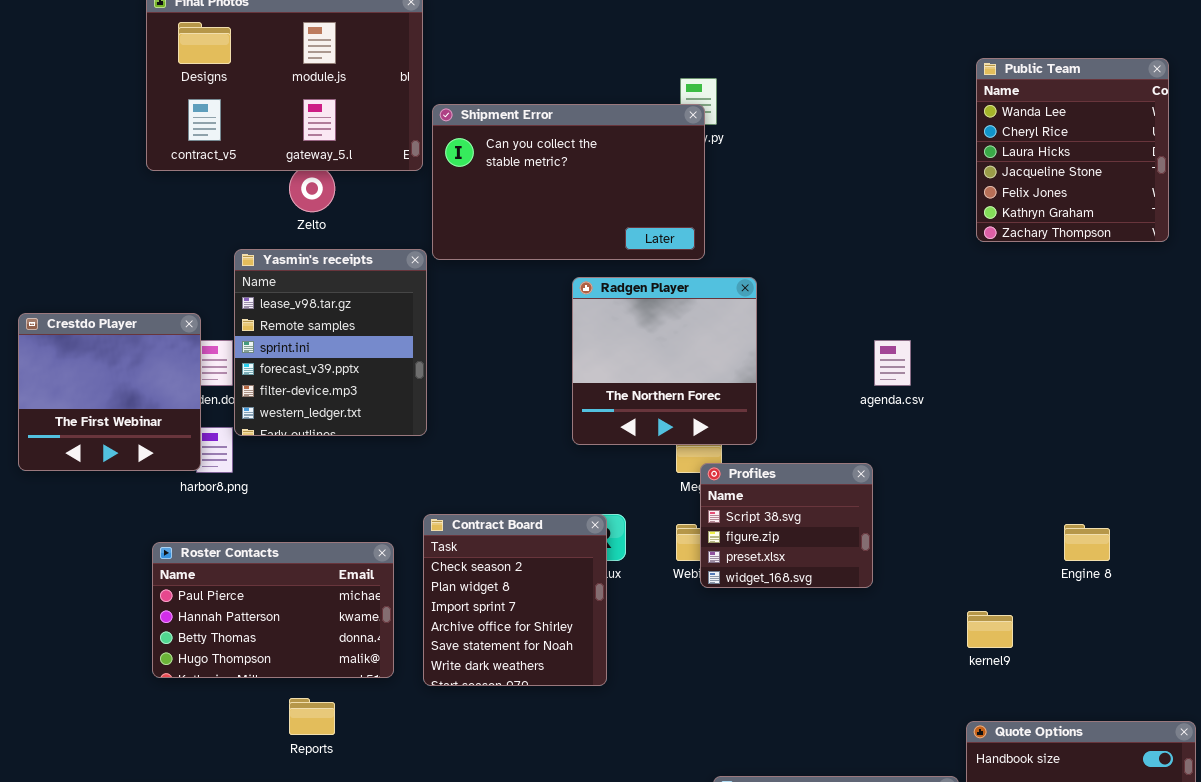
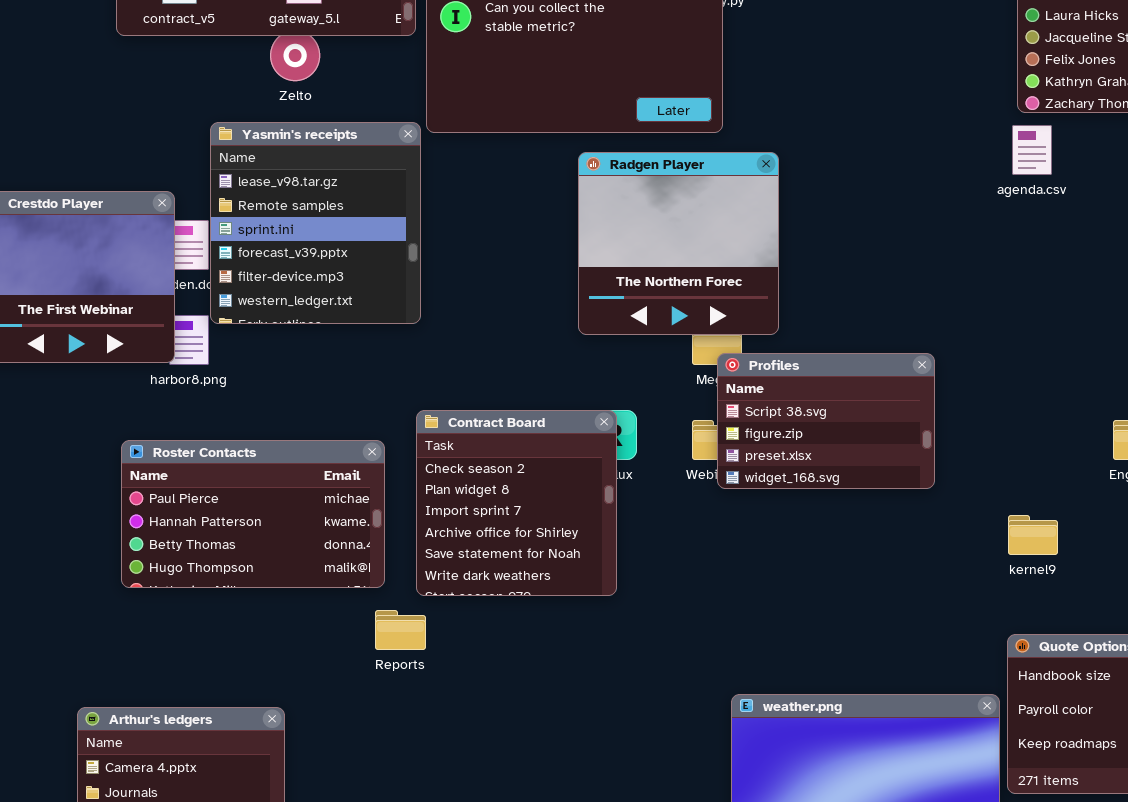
agenda.csv: [874,340,911,386] -> [1012,125,1052,175], moved
Profiles: [700,463,873,588] -> [717,353,935,489], resized
Reports: [289,698,335,735] -> [375,610,426,650], moved

